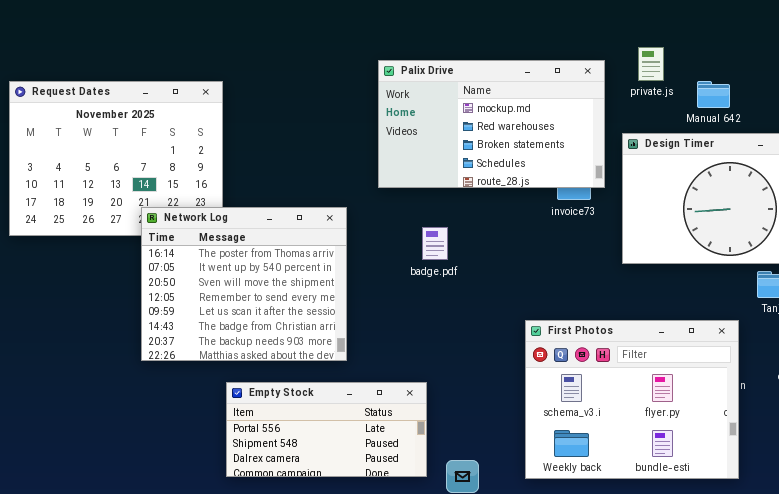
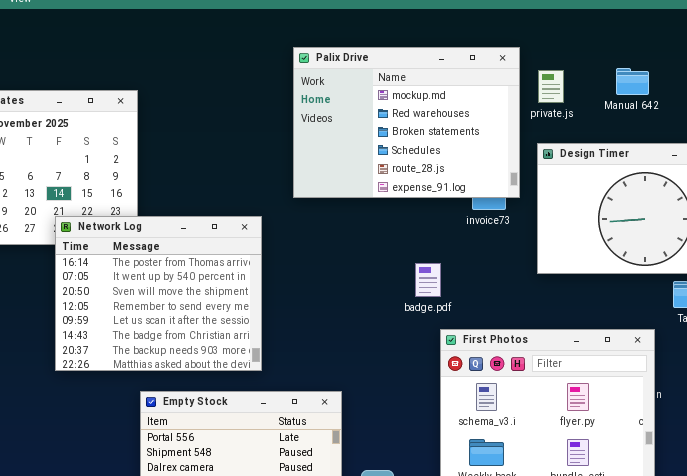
private.js: [638,47,664,81] -> [538,70,564,103], moved
Palix Drive: [378,60,605,188] -> [293,47,520,198], resized
Manual 642: [697,81,730,108] -> [616,68,649,95], moved
badge.pdf: [422,227,448,260] -> [415,263,441,297], moved

